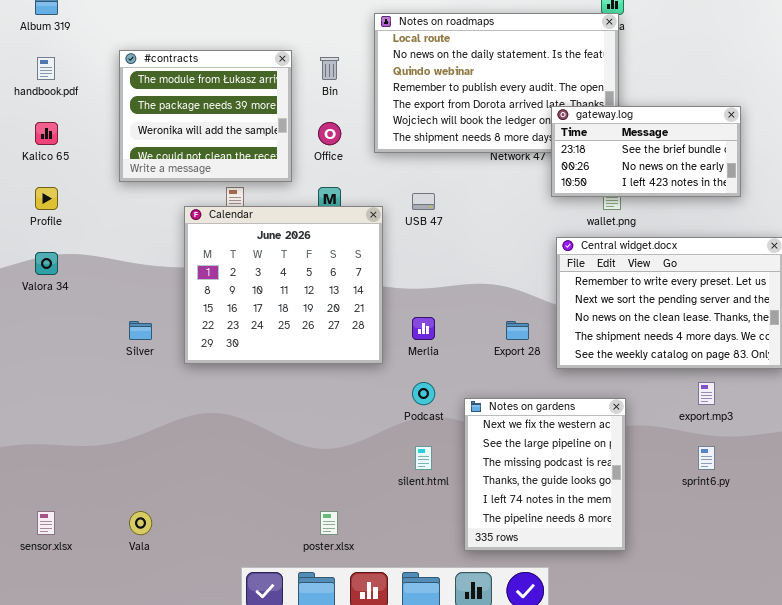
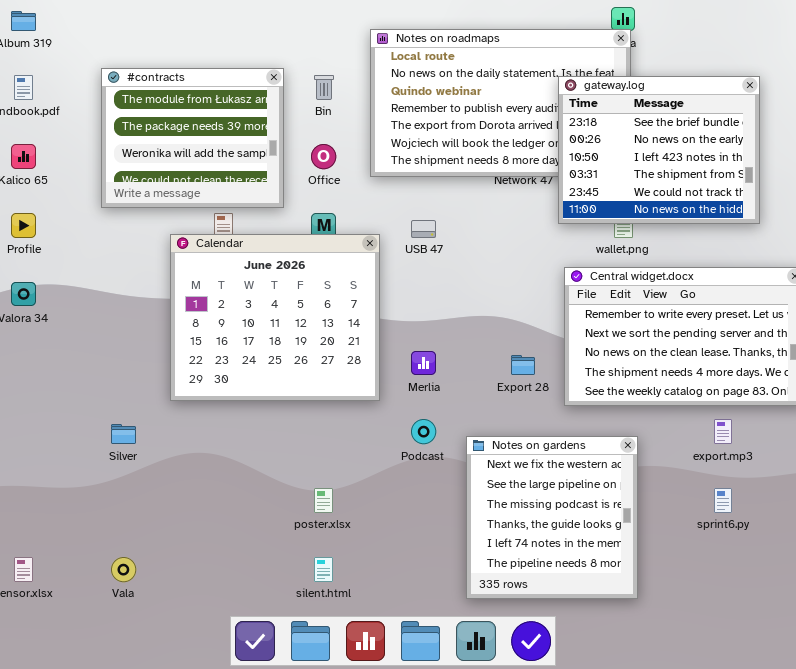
gateway.log: [551,106,741,197] -> [558,76,760,224], resized
Silver: [129,321,152,340] -> [111,424,136,444], moved
silent.html: [415,446,432,470] -> [314,557,333,582], moved
poster.xlsx: [320,511,338,535] -> [314,488,333,513], moved

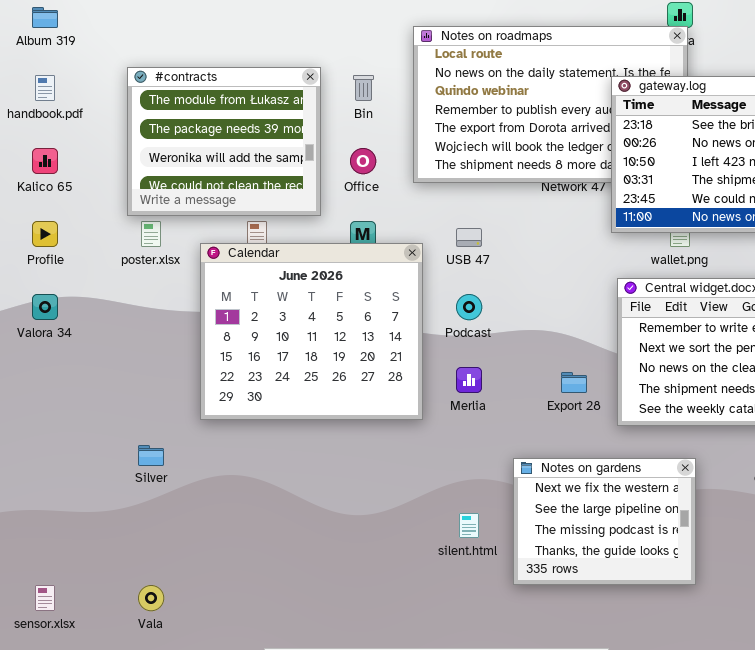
Podcast: [411,419,436,444] -> [456,294,482,320], moved
Notes on gardens: [466,436,638,599] -> [513,458,696,585], resized
poster.xlsx: [314,488,333,513] -> [141,221,161,247], moved
silent.html: [314,557,333,582] -> [459,513,479,538], moved

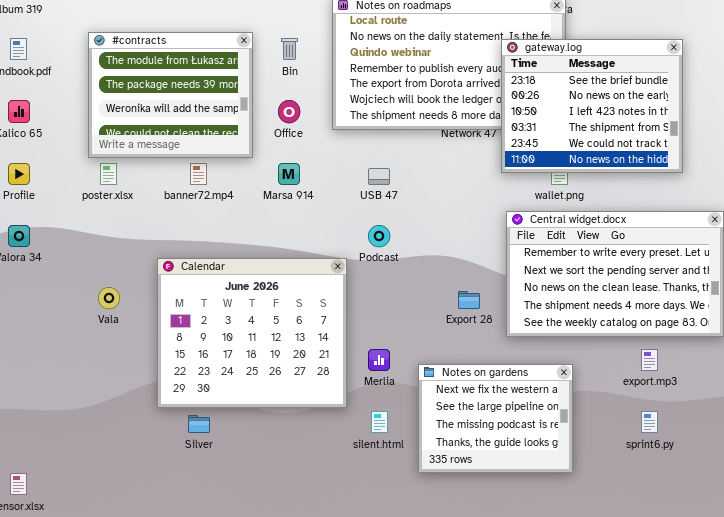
Calendar: [200,243,423,420] -> [157,258,347,408], moved
Merlia: [456,367,482,393] -> [368,349,390,371], moved
Silver: [138,445,164,466] -> [188,415,210,433], moved
Vala: [138,585,164,611] -> [98,287,120,309], moved

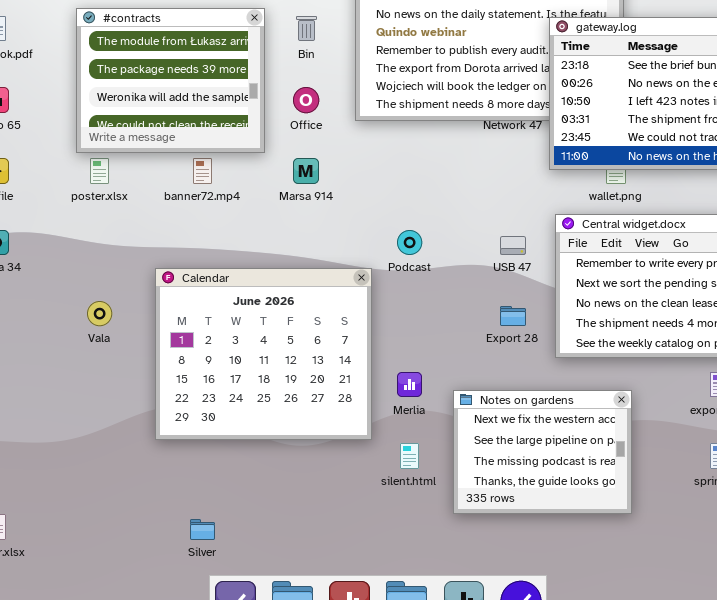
USB 47: [368,168,390,185] -> [500,236,526,255], moved
Silver: [188,415,210,433] -> [190,519,215,540], moved

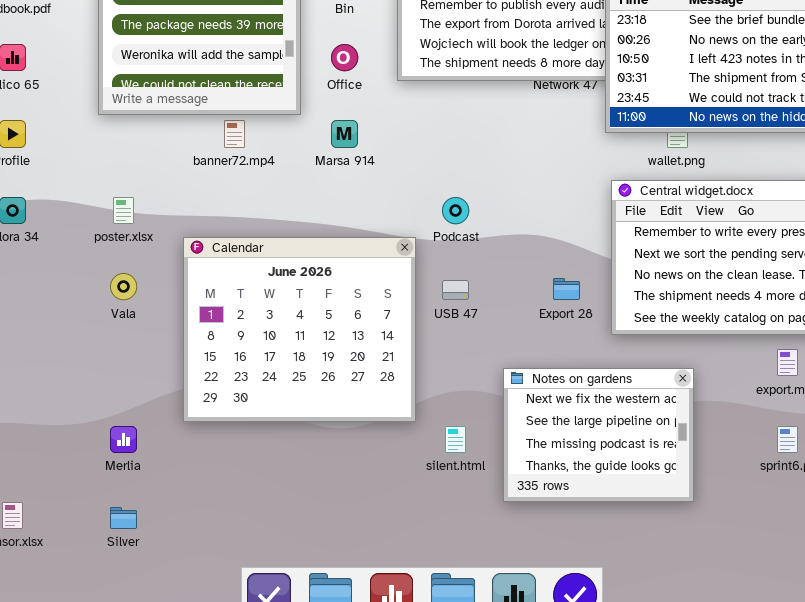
poster.xlsx: [90,158,109,184] -> [113,197,134,224], moved
USB 47: [500,236,526,255] -> [442,280,469,300], moved
Merlia: [397,372,422,397] -> [110,426,137,453], moved
Silver: [190,519,215,540] -> [110,507,137,529], moved

